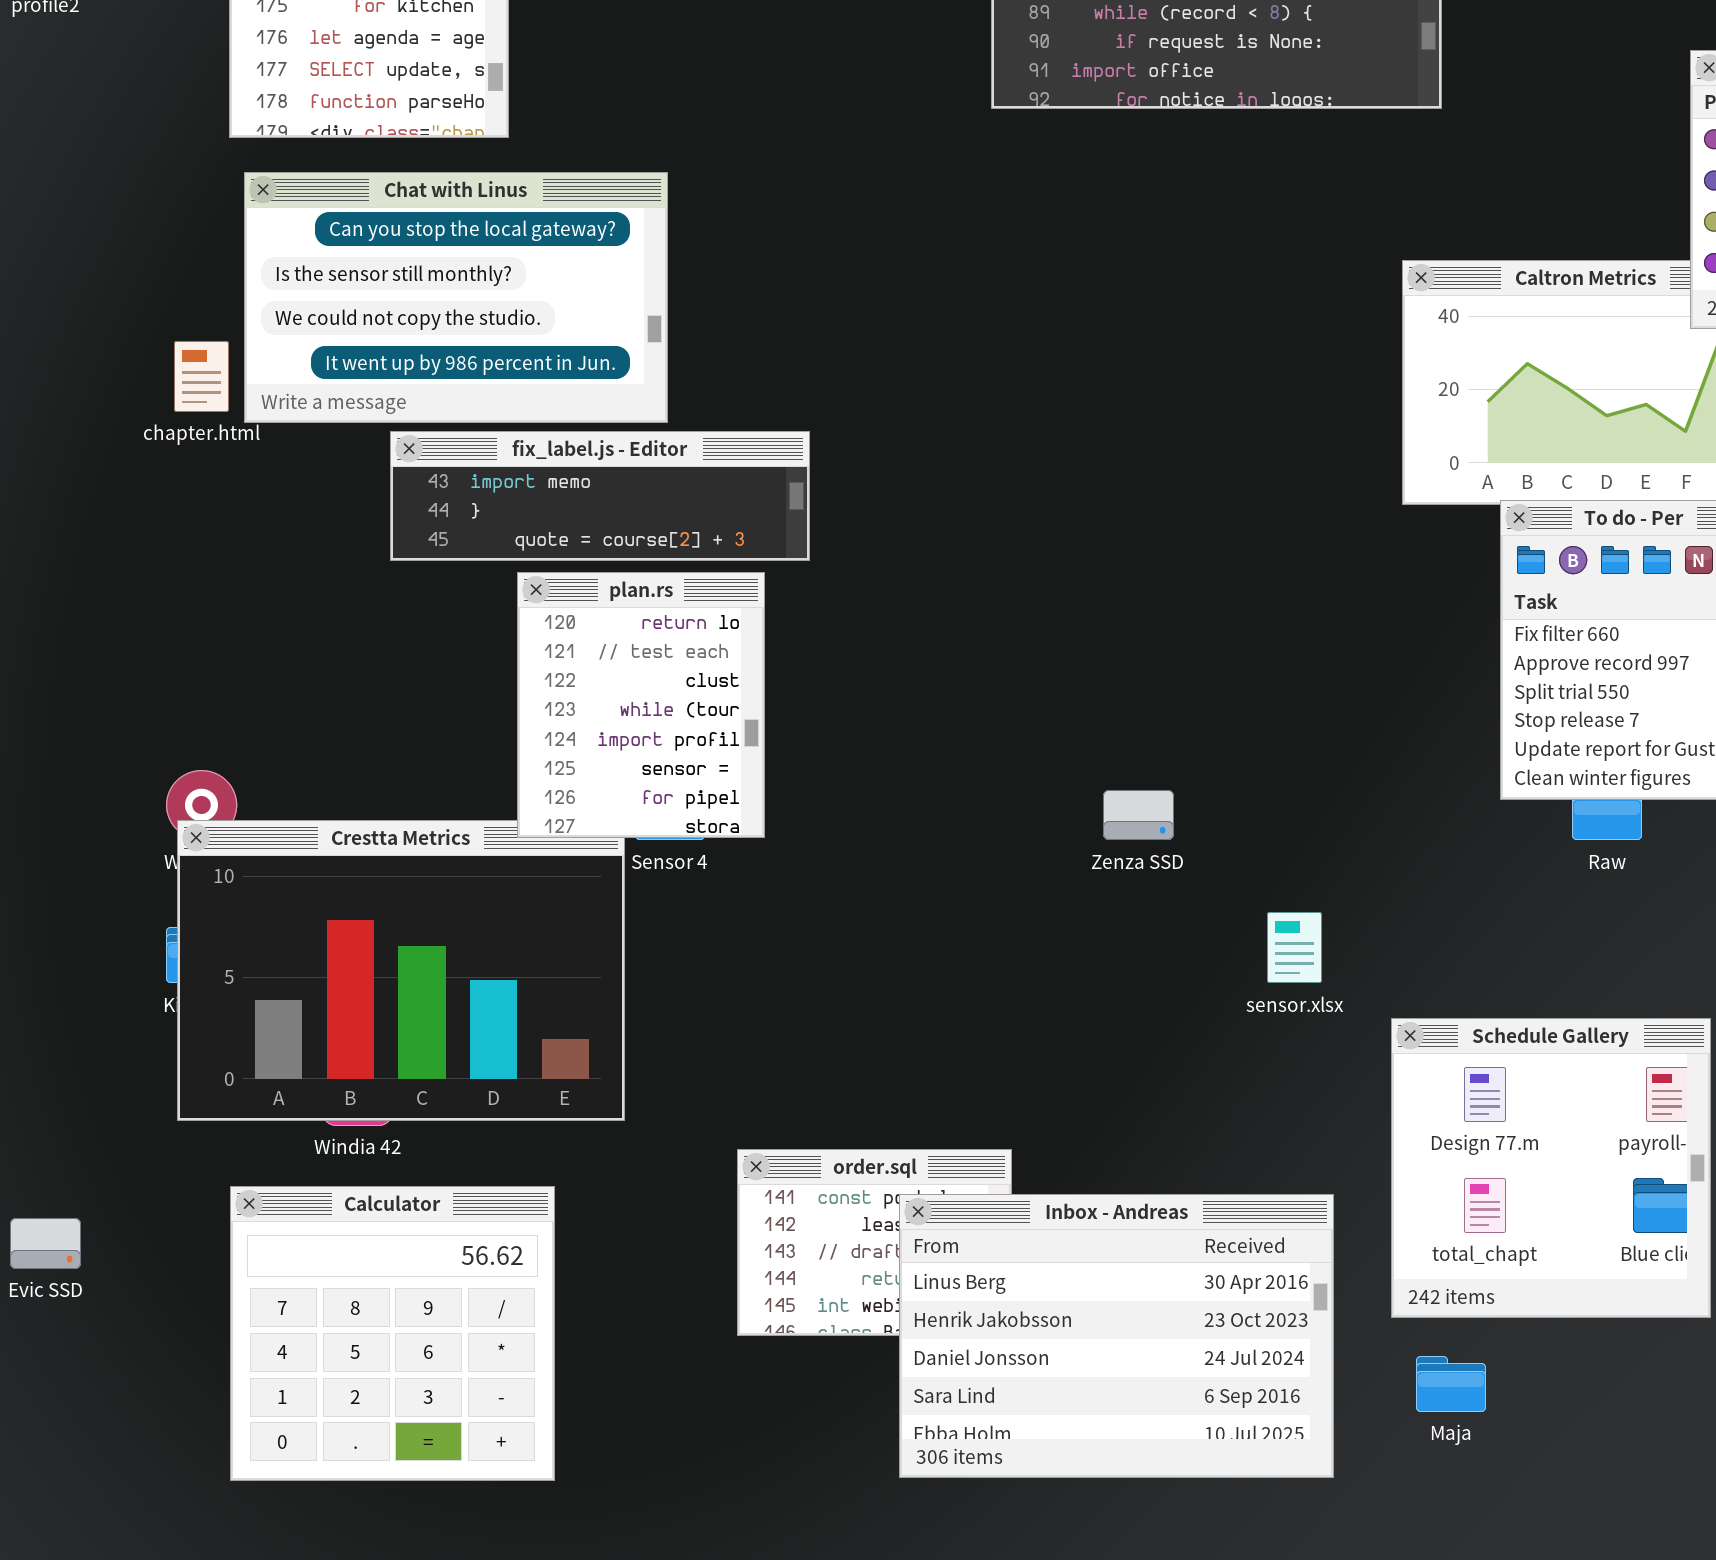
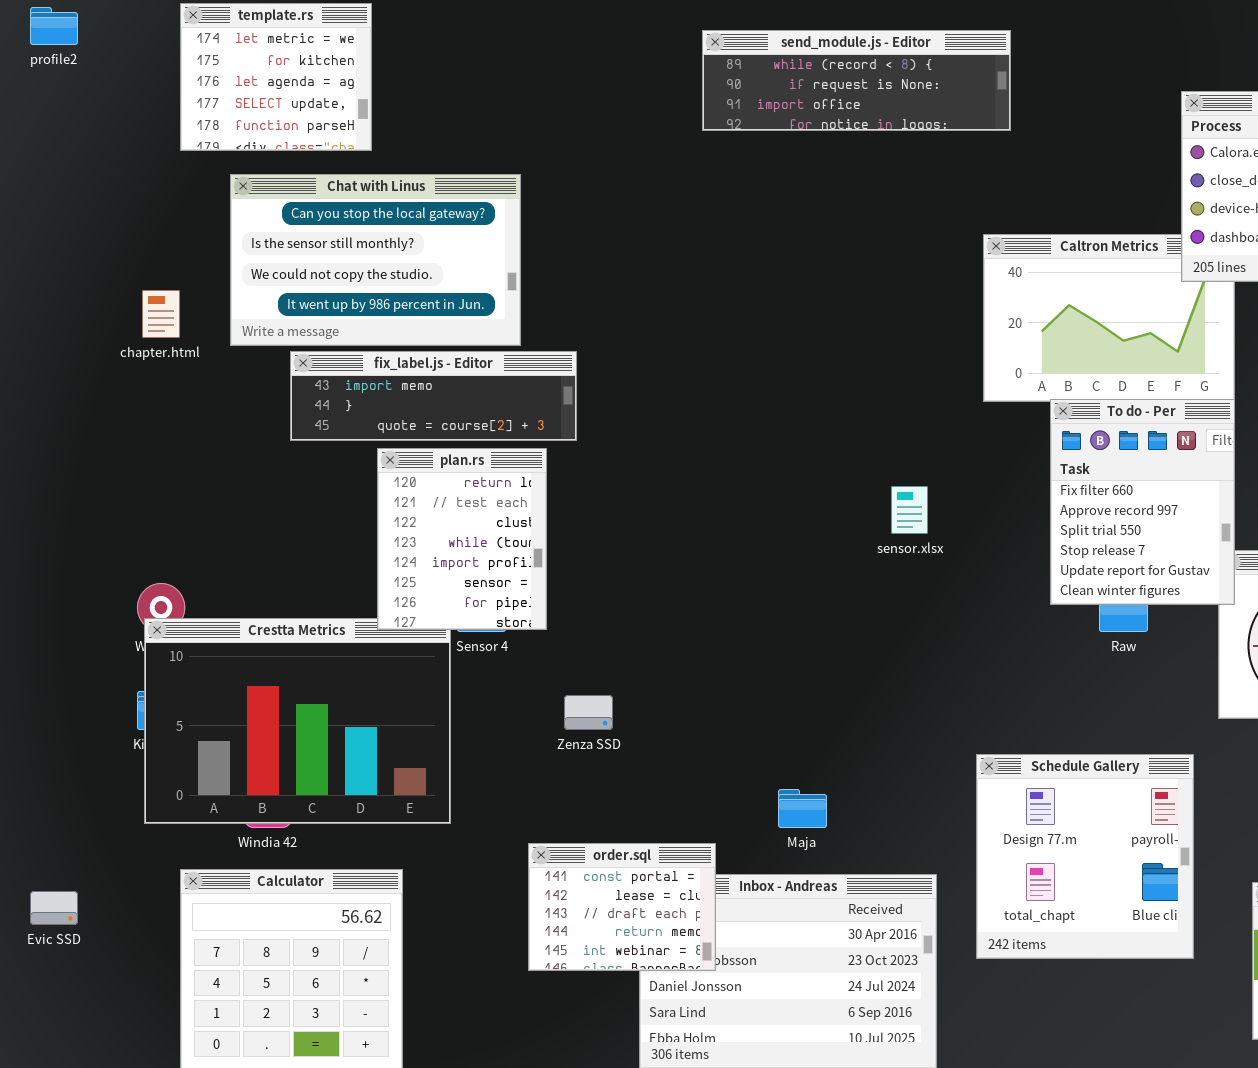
Chat with Linus: [244,172,668,423] -> [230,174,521,346], moved
Zenza SSD: [1103,790,1174,840] -> [564,695,613,730], moved
sensor.xlsx: [1267,912,1322,983] -> [891,486,928,534], moved
order.sql: [737,1149,1012,1336] -> [528,843,716,971], raised
Maja: [1416,1356,1486,1412] -> [778,789,827,828], moved

